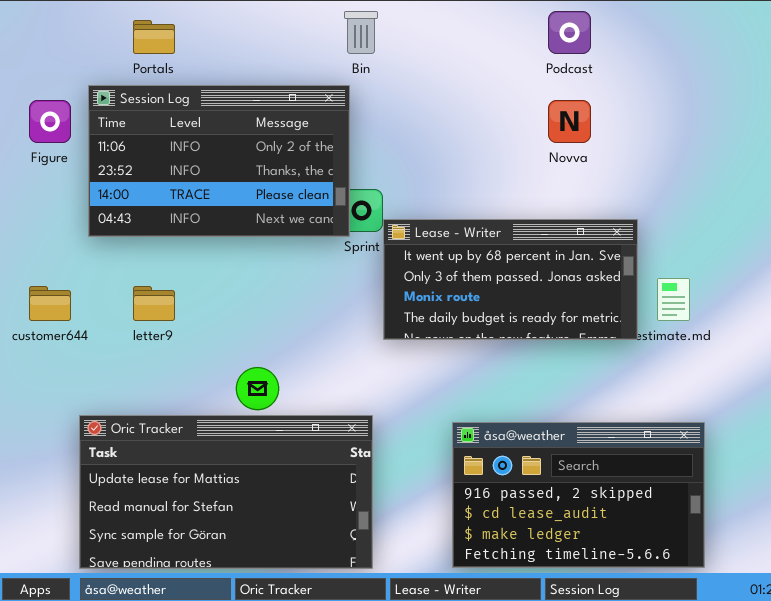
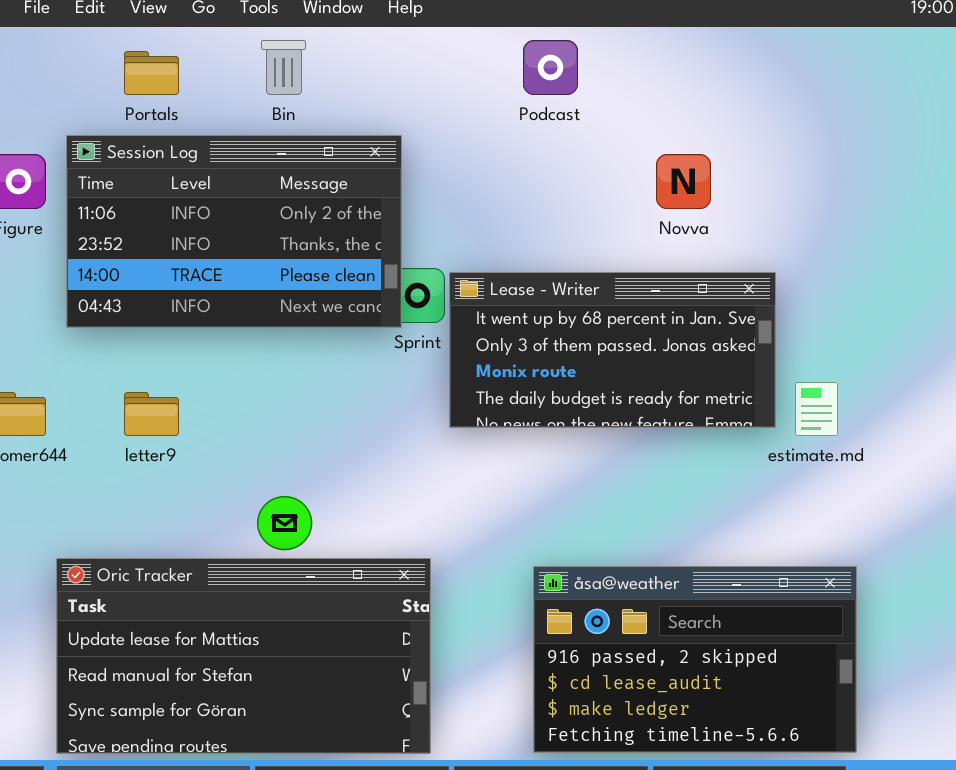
Bin: [344,11,378,54] -> [261,40,306,95], moved
Podcast: [548,11,591,54] -> [523,40,578,95], moved
Lease - Writer: [383,219,638,340] -> [449,272,776,428], moved

